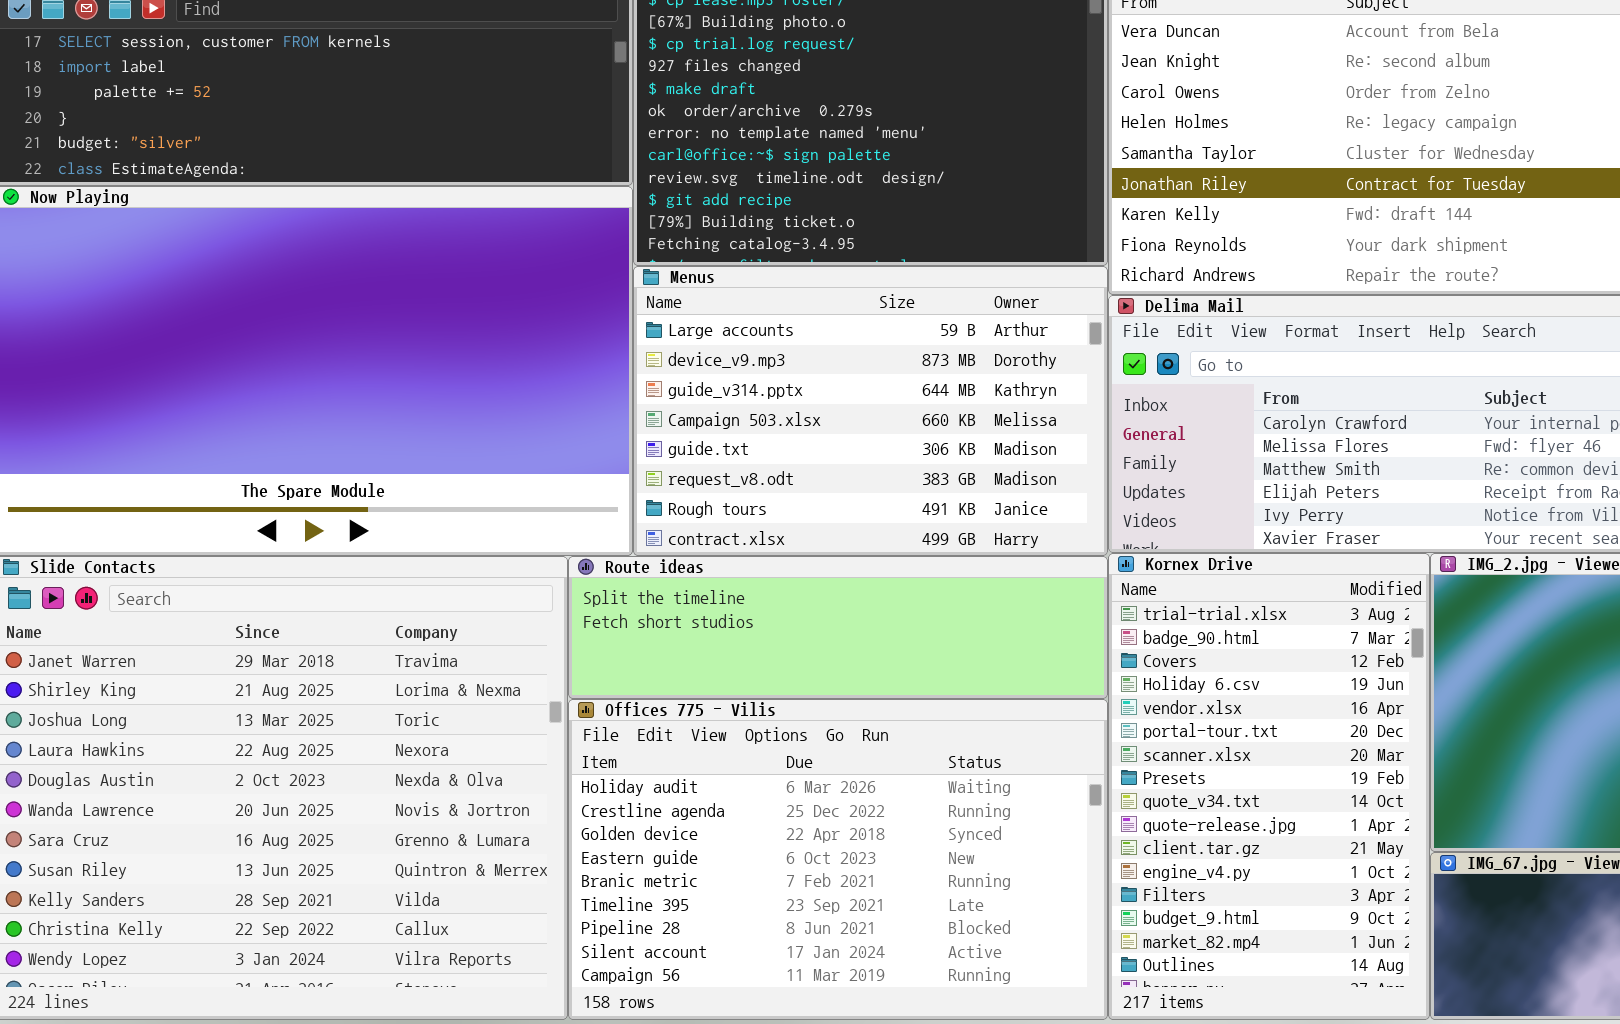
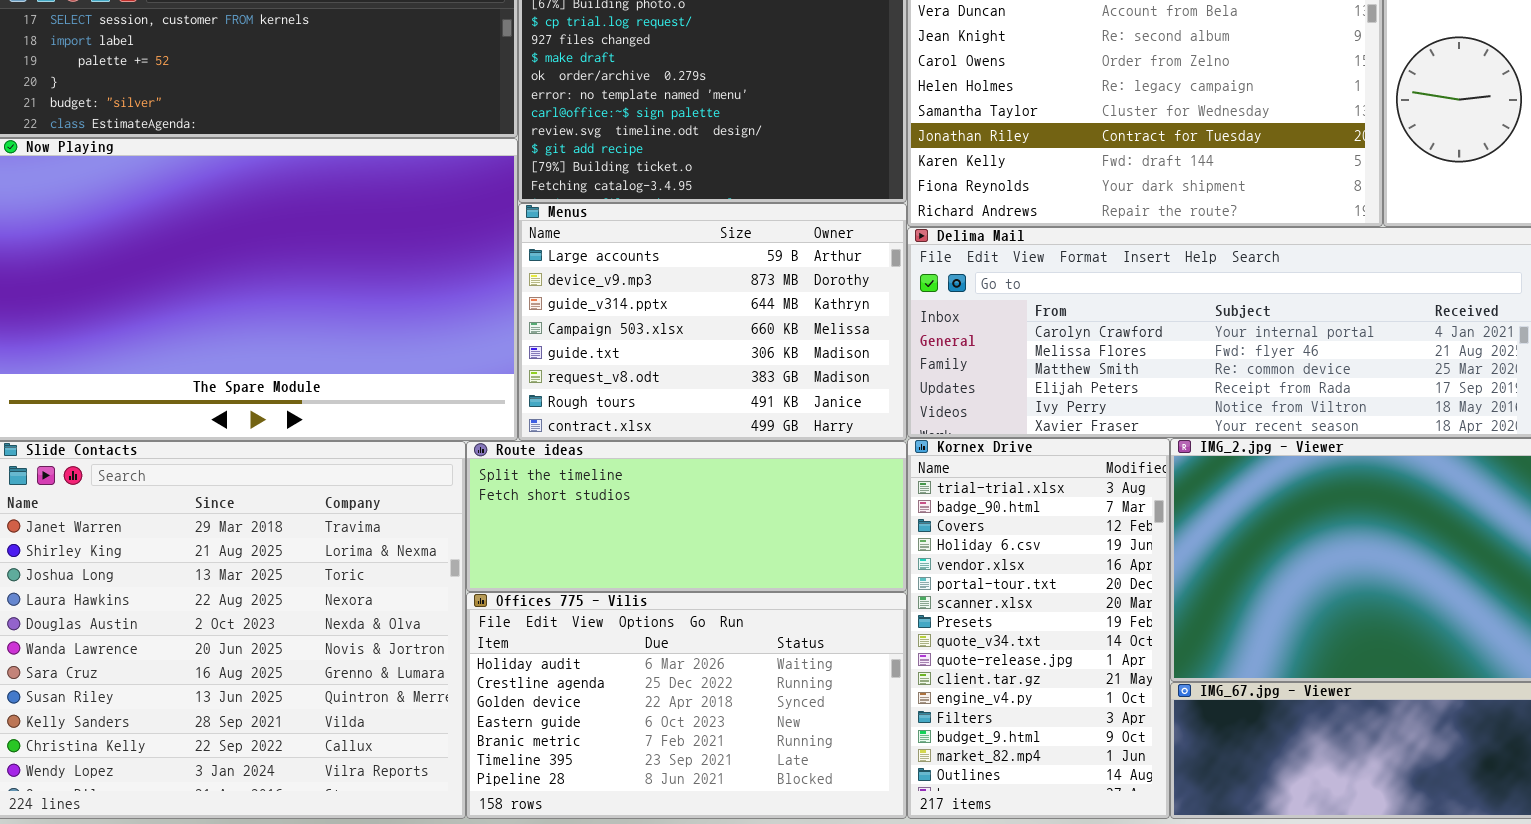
Route ideas: [568,556,1108,699] -> [466,441,907,592], resized
Offices 775 - Vilis: [568,699,1108,1020] -> [466,592,907,819], resized

